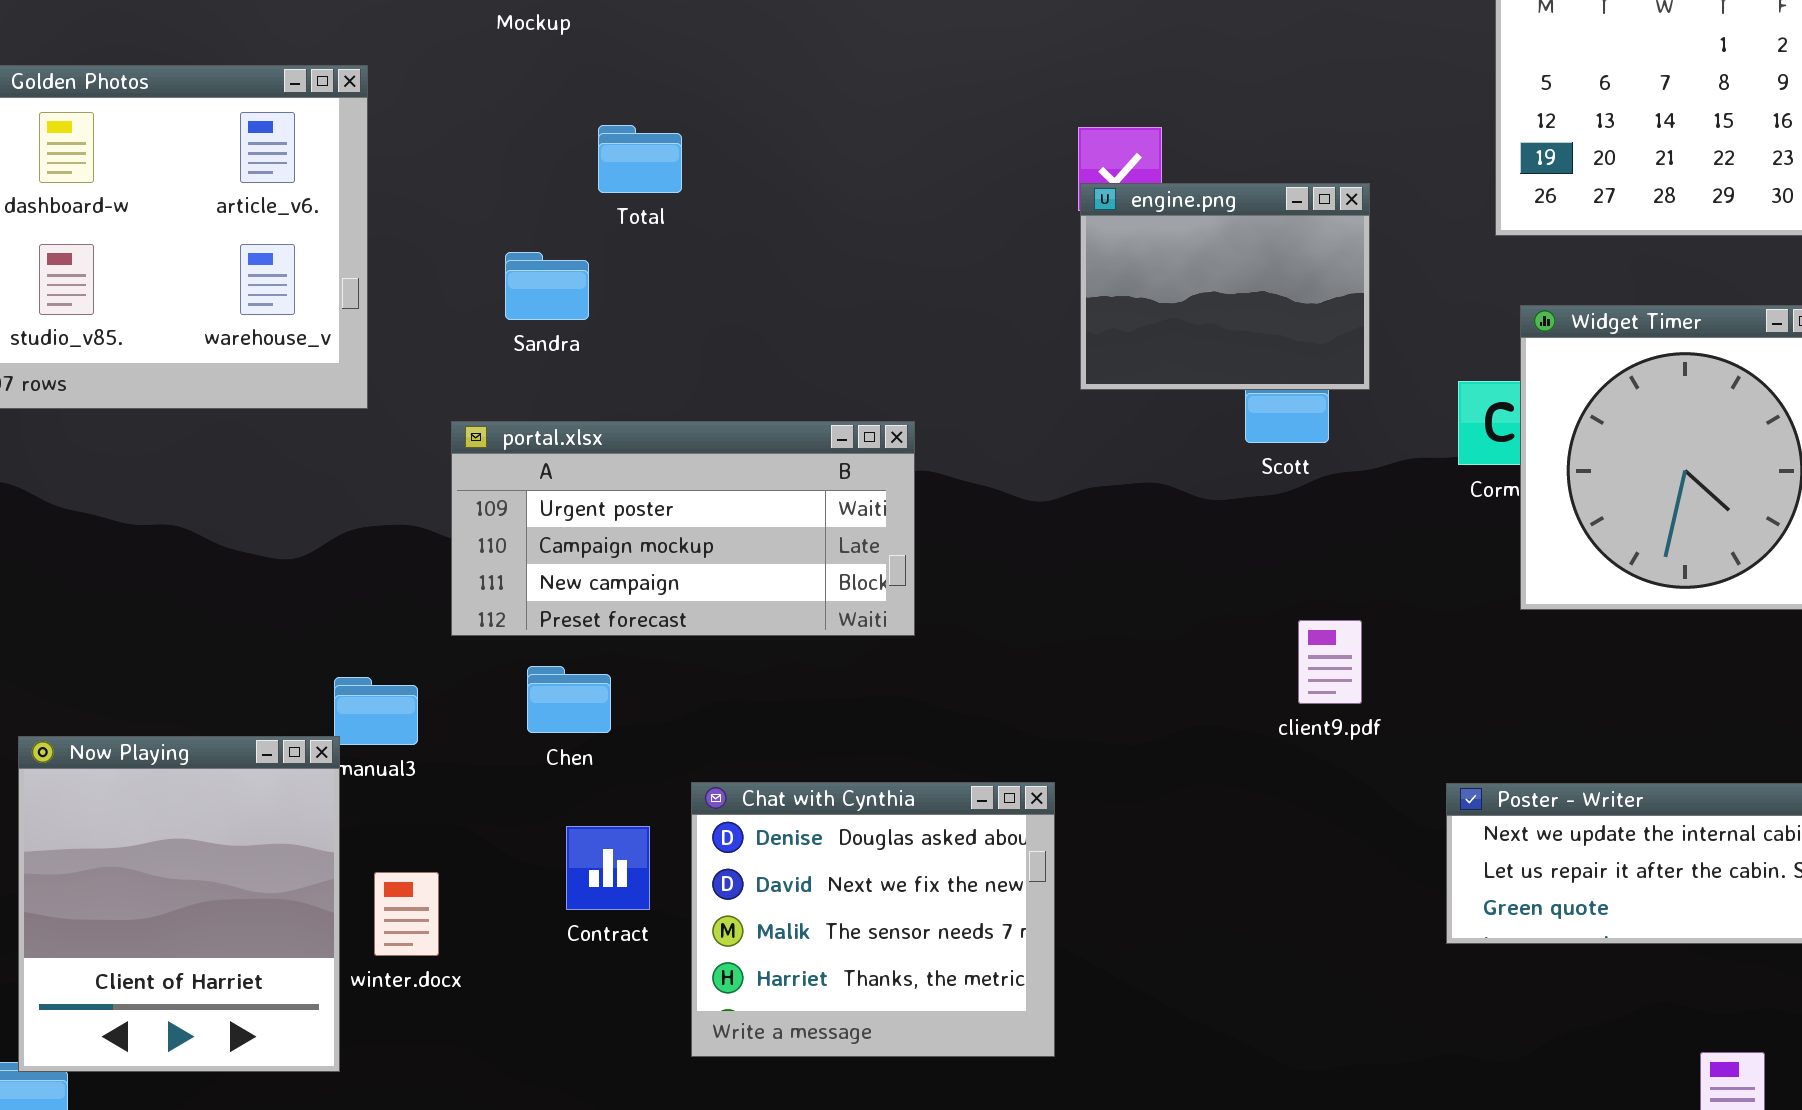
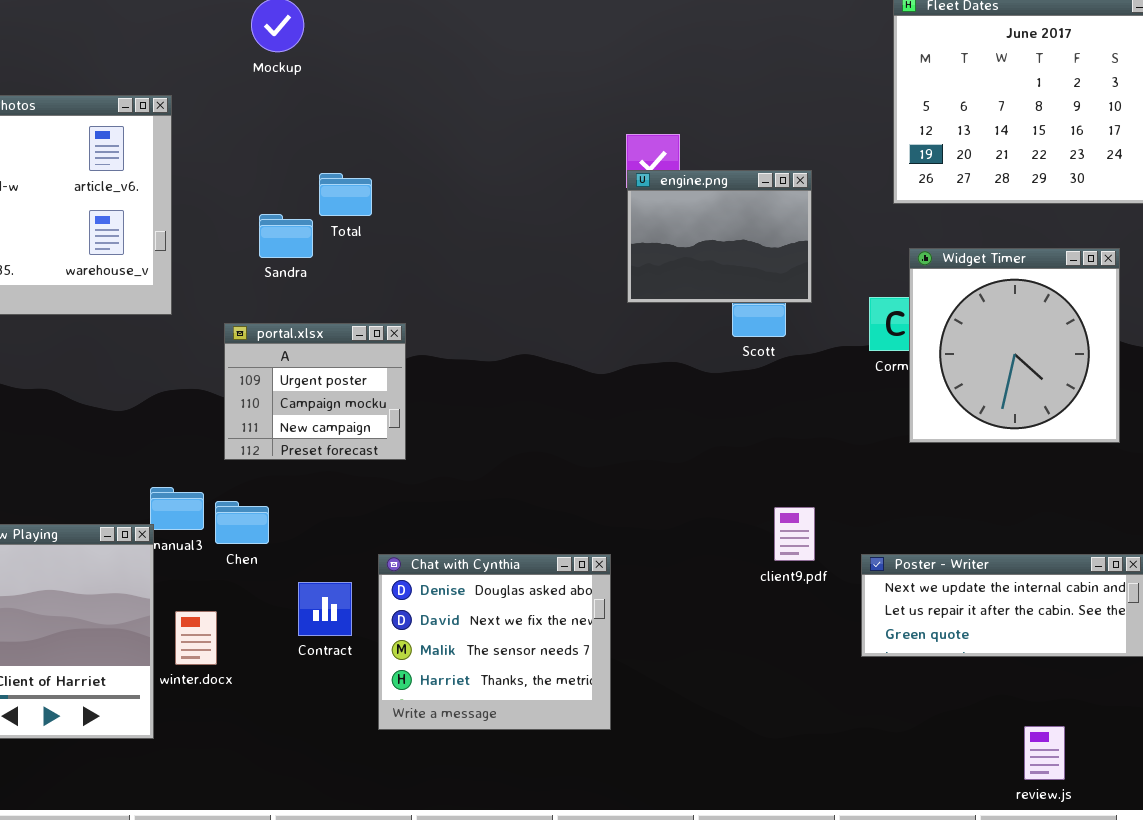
Total: [598,125,682,193] -> [319,173,372,216], moved
portal.xlsx: [451,421,915,636] -> [224,323,406,460], resized
client9.pdf: [1298,620,1362,704] -> [774,507,815,561], moved
Chen: [527,666,611,733] -> [215,501,269,544], moved

